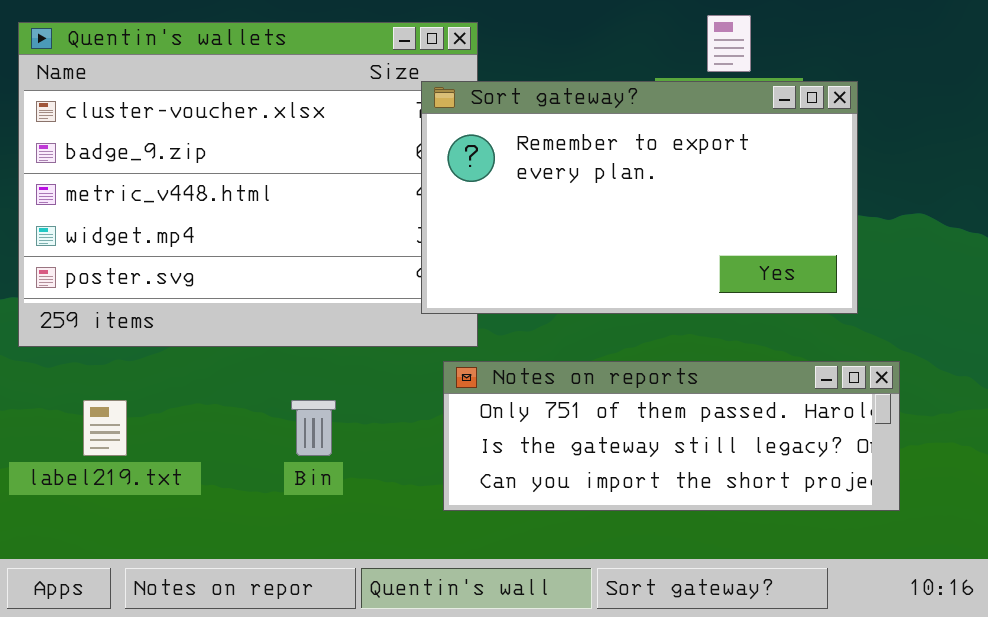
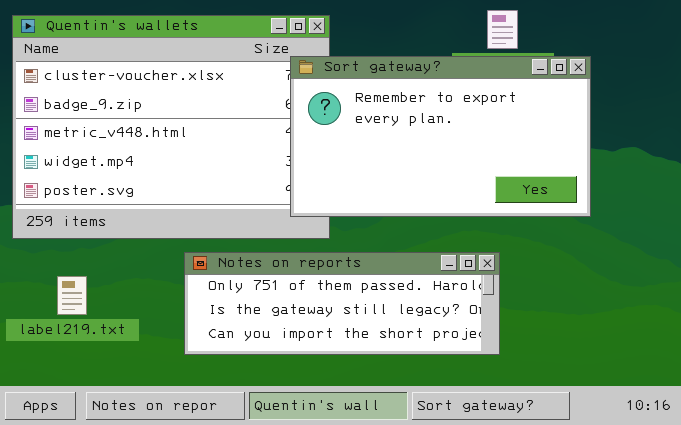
Notes on reports: [443,361,900,511] -> [184,252,500,355], moved

